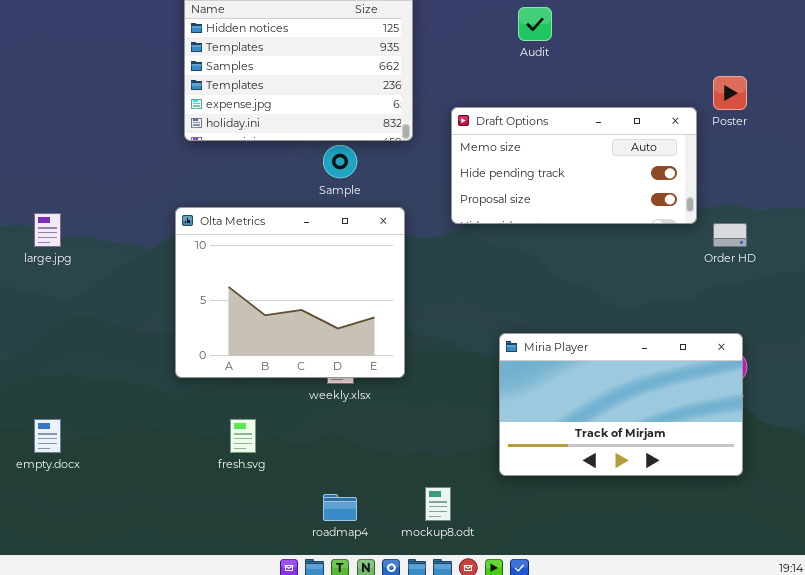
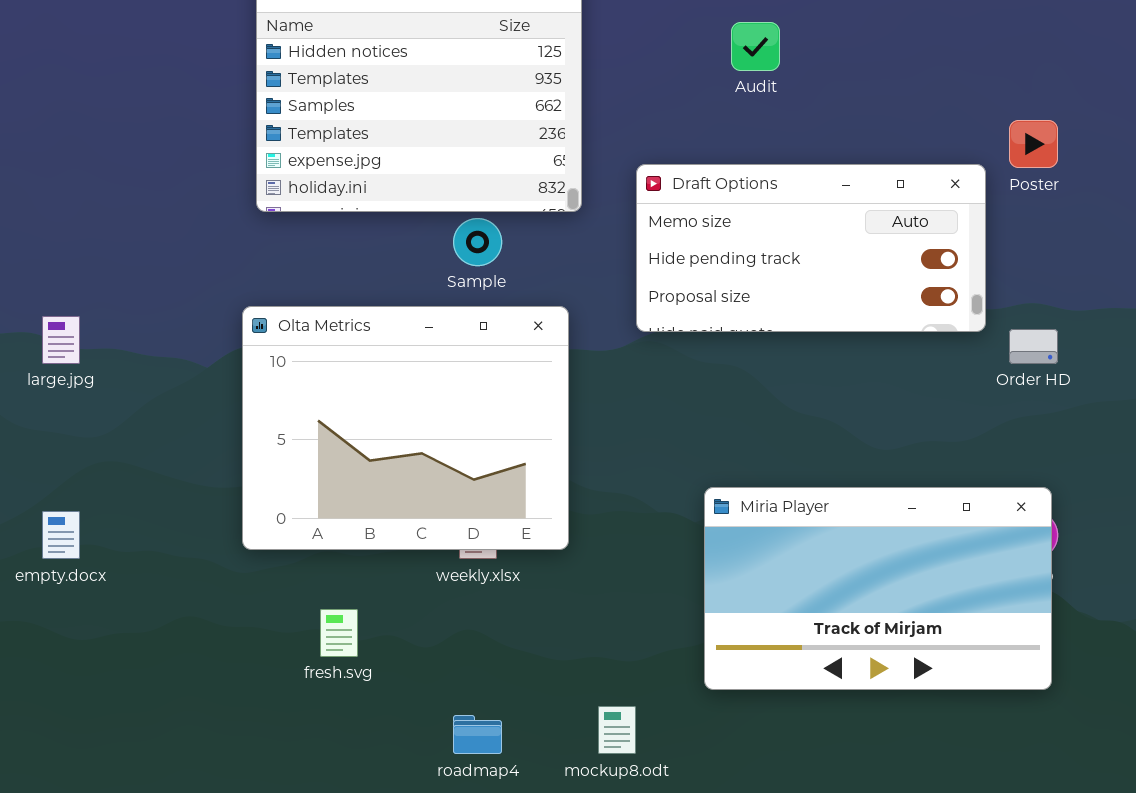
empty.docx: [34,419,61,453] -> [42,511,80,559], moved

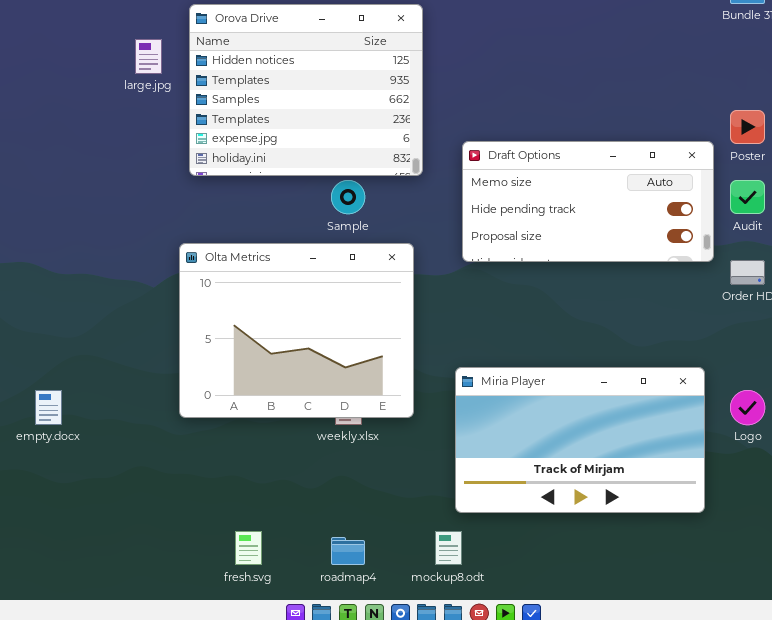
Audit: [731,22,780,71] -> [730,180,765,214], moved
large.jpg: [42,316,80,364] -> [135,39,162,74], moved
Miria Player: [704,487,1052,690] -> [455,367,705,513], moved
fresh.svg: [320,609,358,657] -> [235,531,262,565], moved

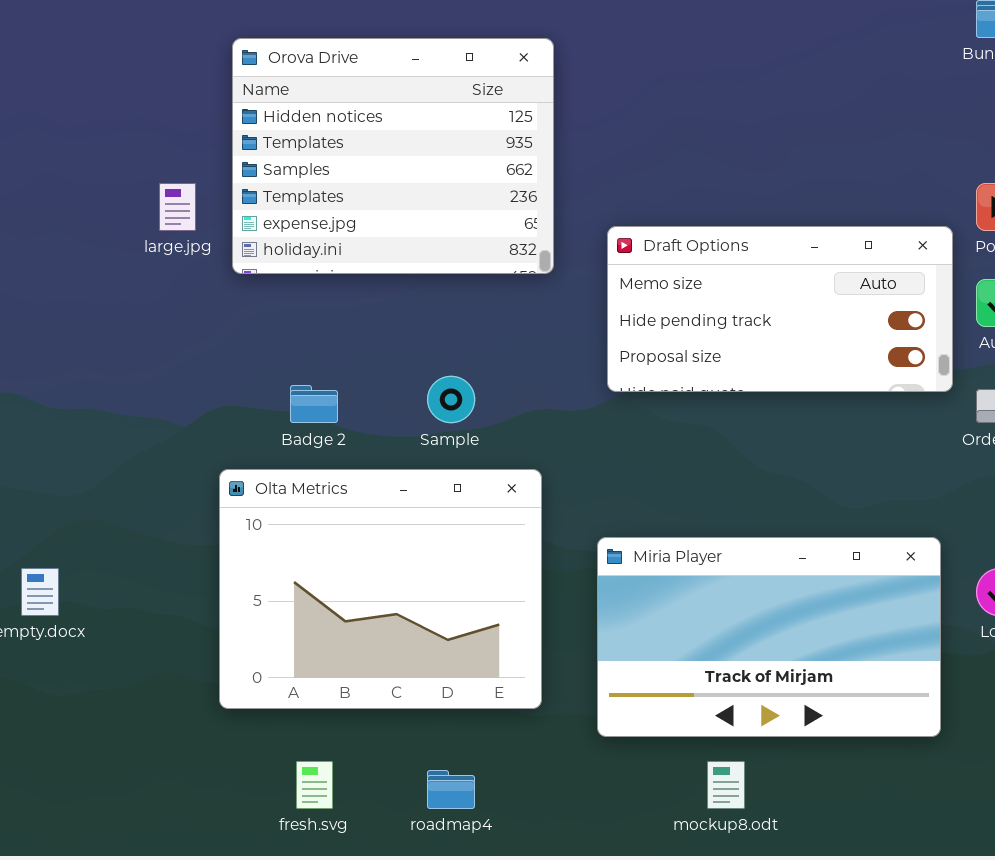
large.jpg: [135,39,162,74] -> [159,183,196,231], moved
Sample: [331,180,365,214] -> [427,376,475,423], moved
Olta Metrics: [179,243,414,418] -> [219,469,542,709], moved
mockup8.odt: [435,531,462,565] -> [707,761,745,809], moved

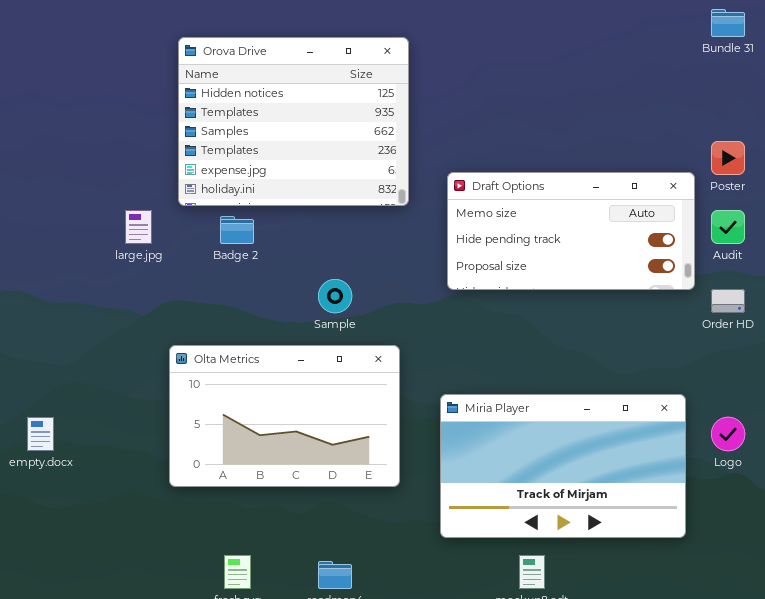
large.jpg: [159,183,196,231] -> [125,210,152,244], moved
Badge 2: [290,385,338,423] -> [220,216,254,244], moved
Olta Metrics: [219,469,542,709] -> [169,345,400,487], resized

